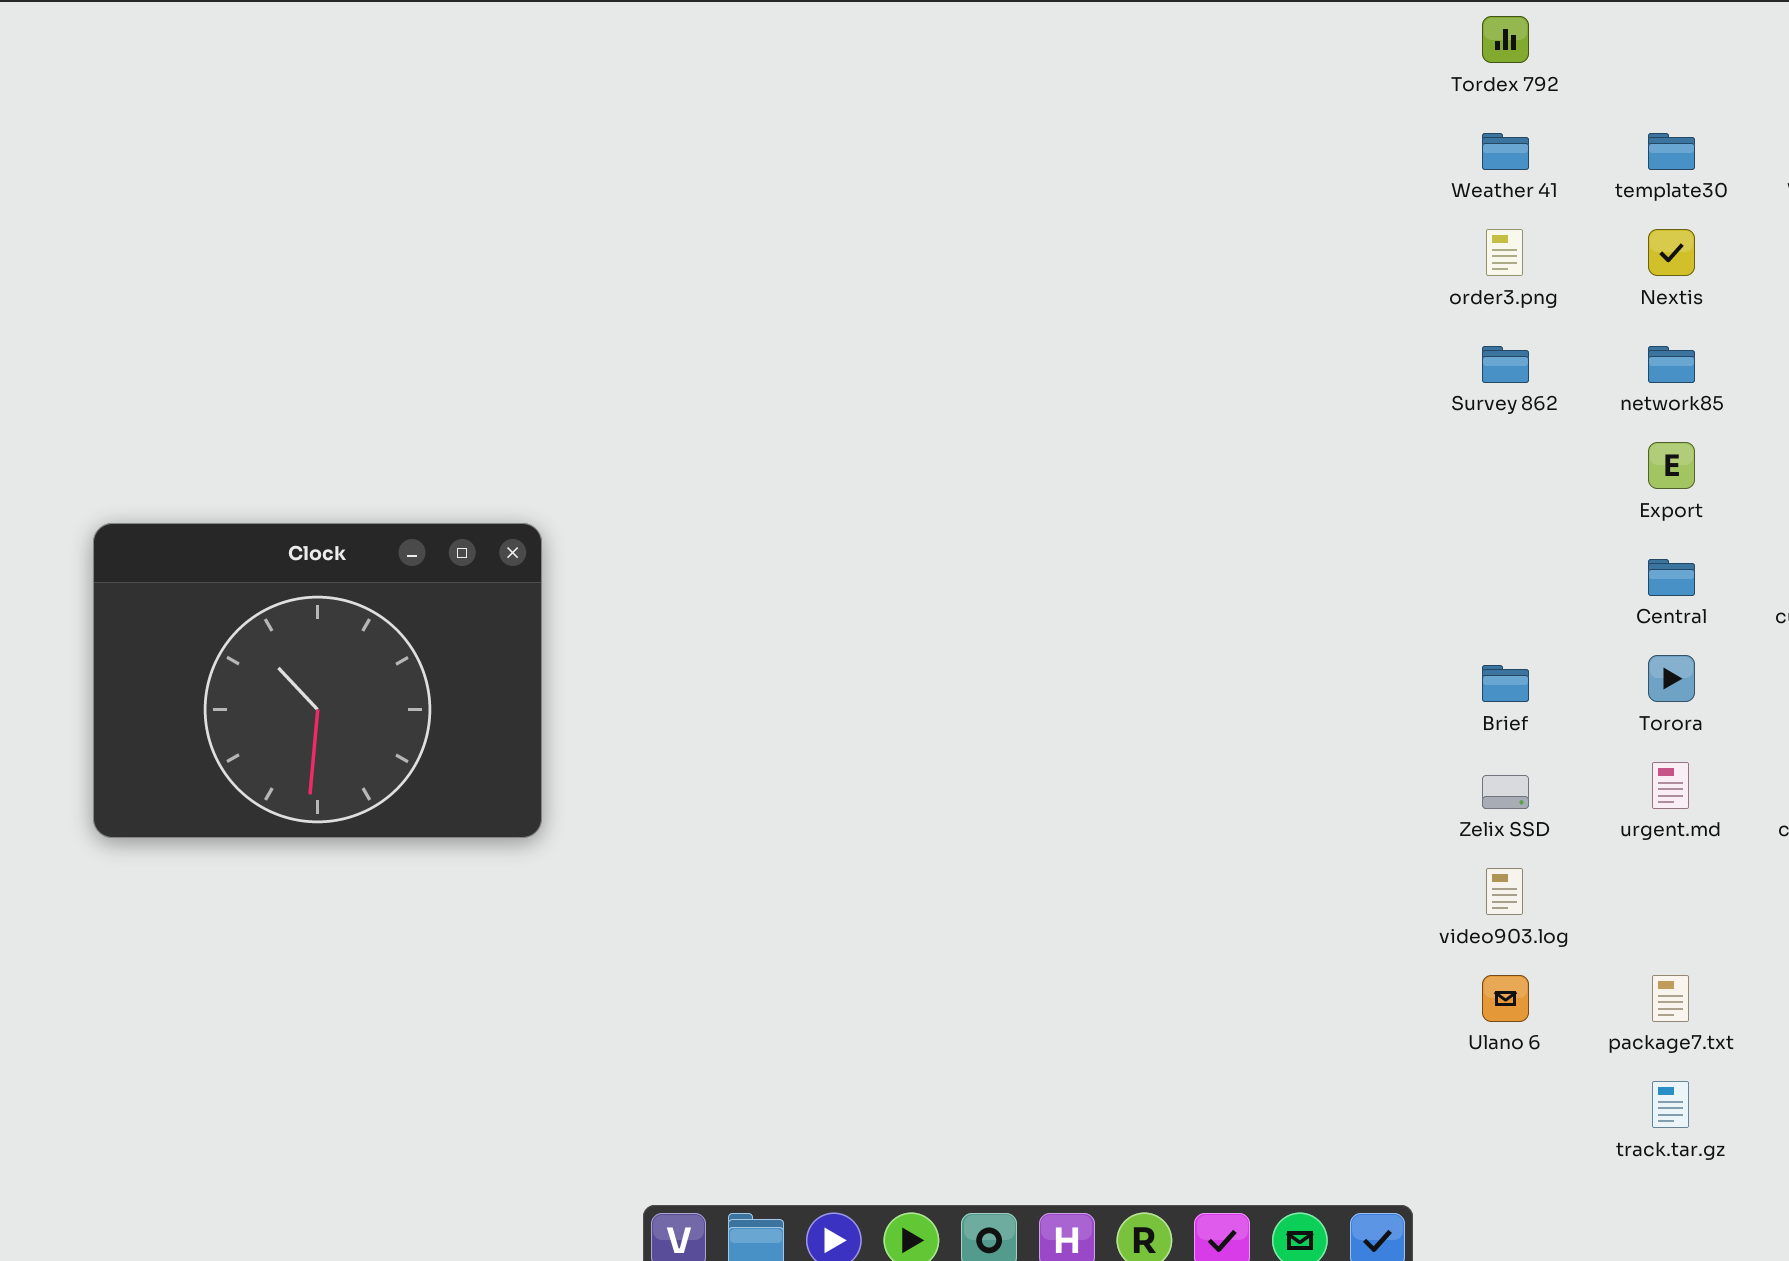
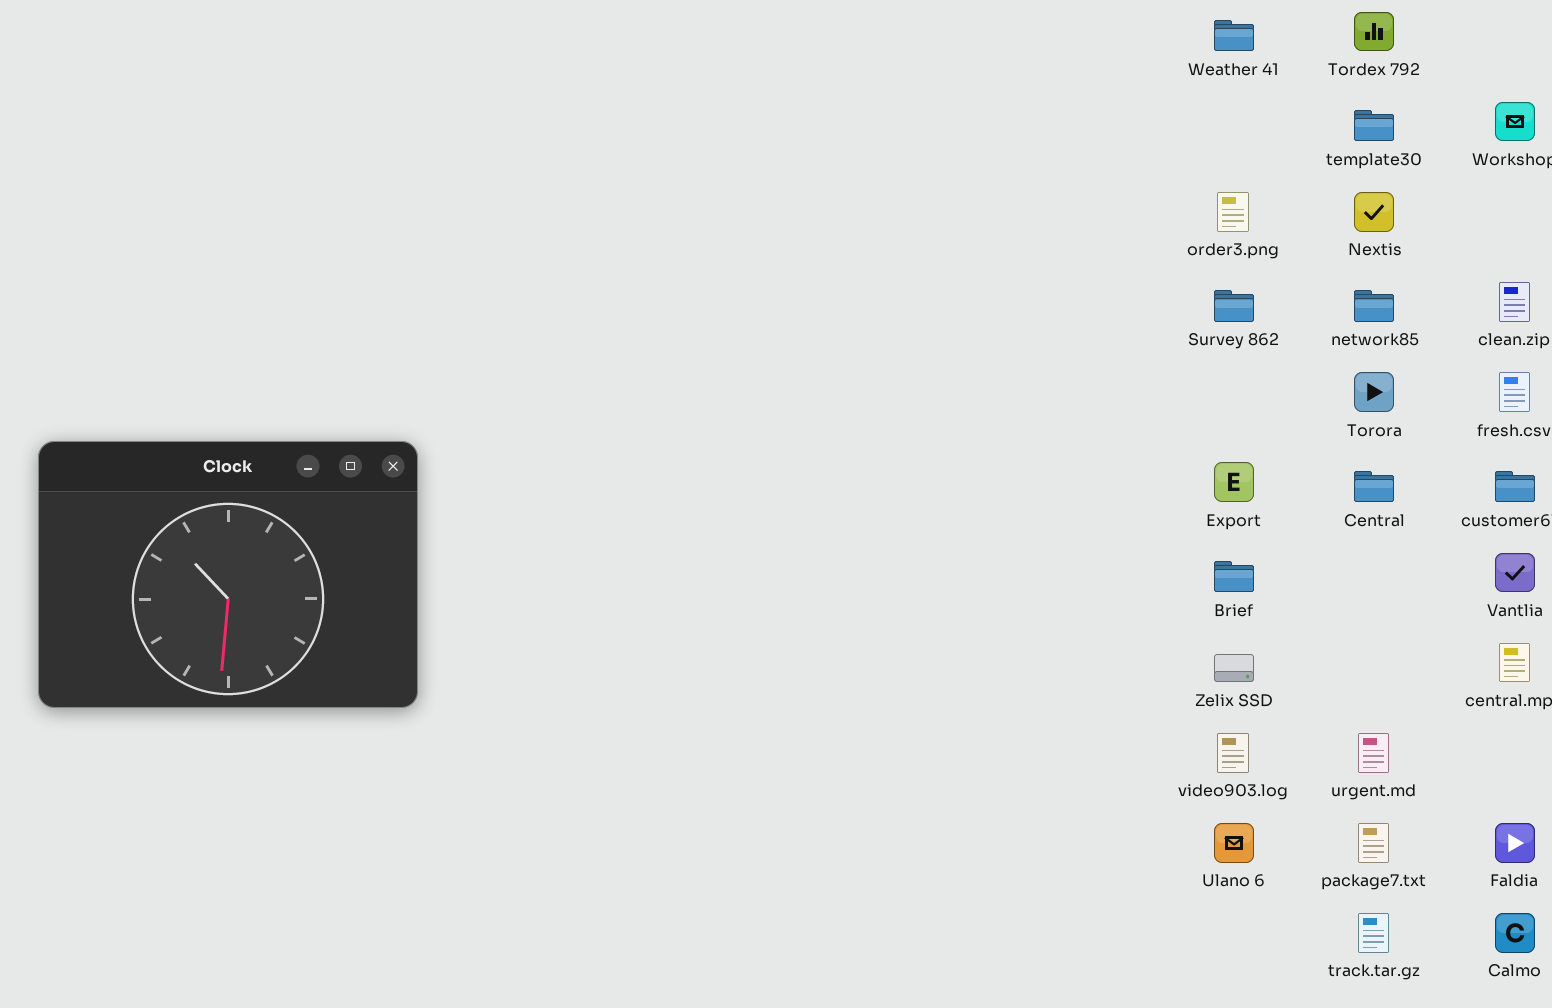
Tordex 792: [1482,16,1529,63] -> [1354,12,1394,51], moved
Weather 41: [1482,133,1529,170] -> [1214,20,1254,51], moved
Export: [1648,442,1695,489] -> [1214,462,1254,502], moved
Torora: [1648,655,1695,702] -> [1354,372,1394,412], moved
urgent.md: [1652,762,1689,809] -> [1358,733,1389,773], moved

